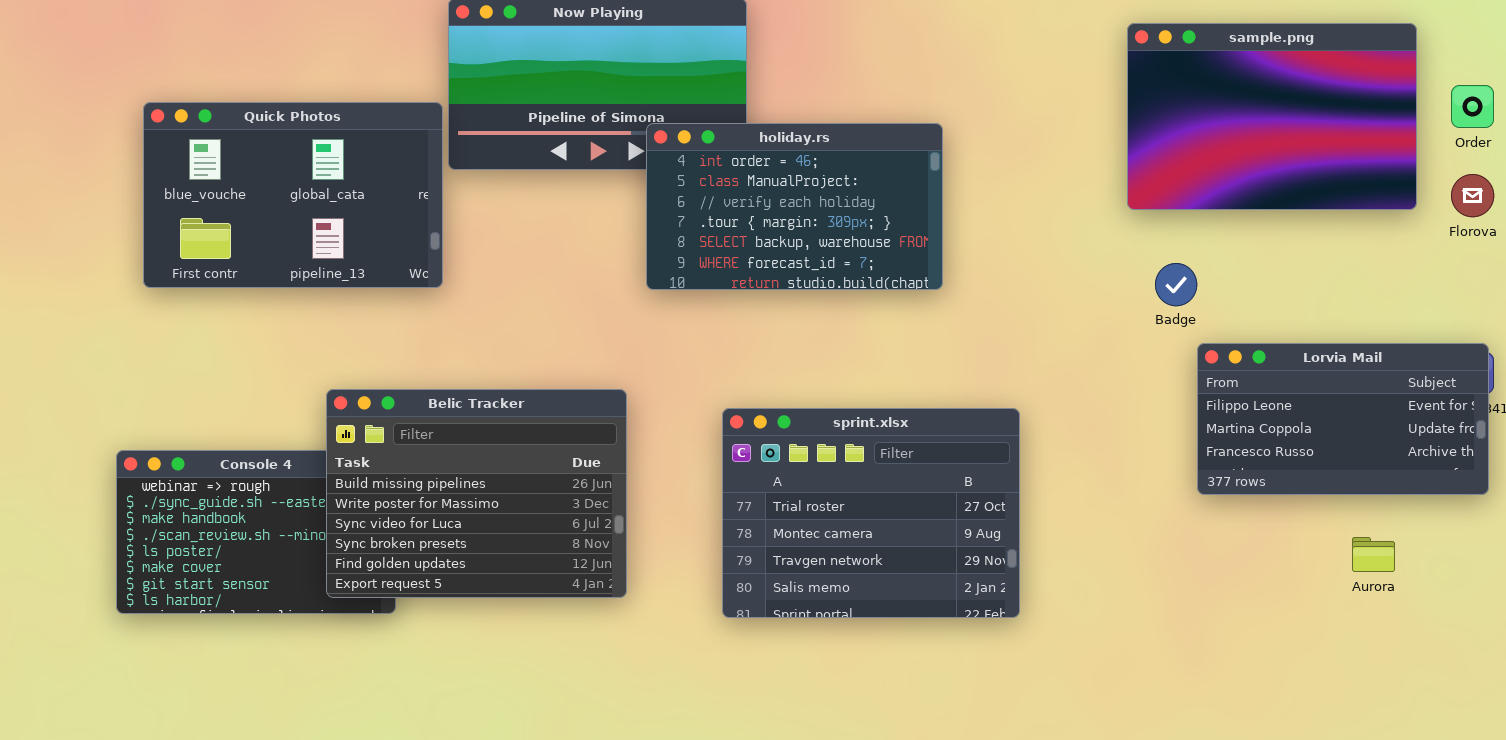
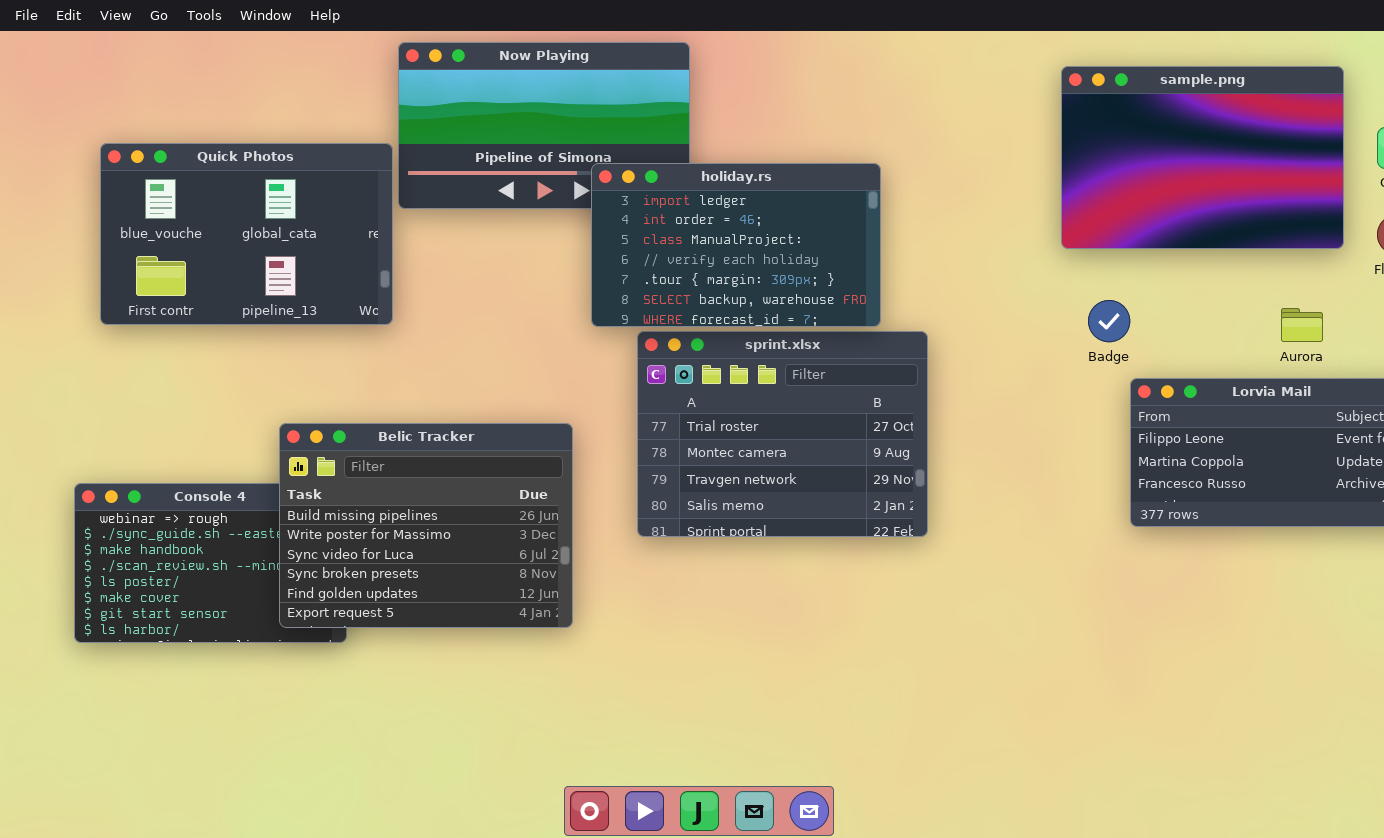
holiday.rs: [646,123,943,290] -> [591,163,881,327], scrolled up 1 row
sprint.xlsx: [722,408,1020,618] -> [637,331,928,537], moved
Aurora: [1352,537,1395,572] -> [1281,308,1323,342], moved

